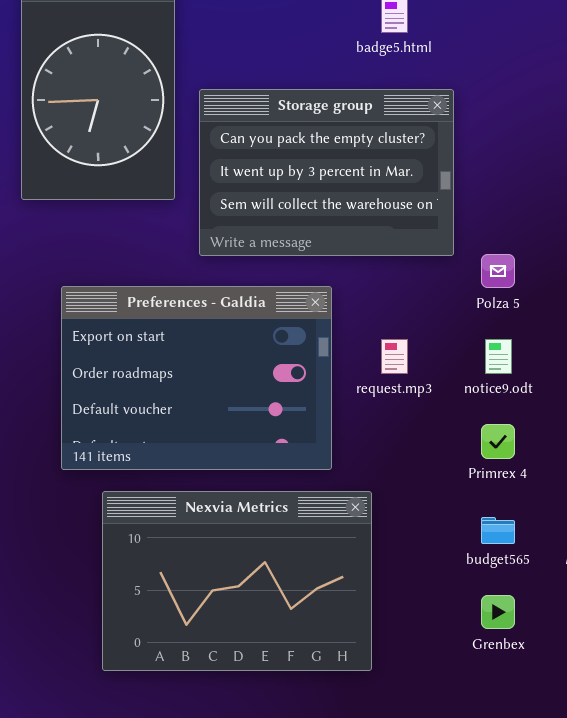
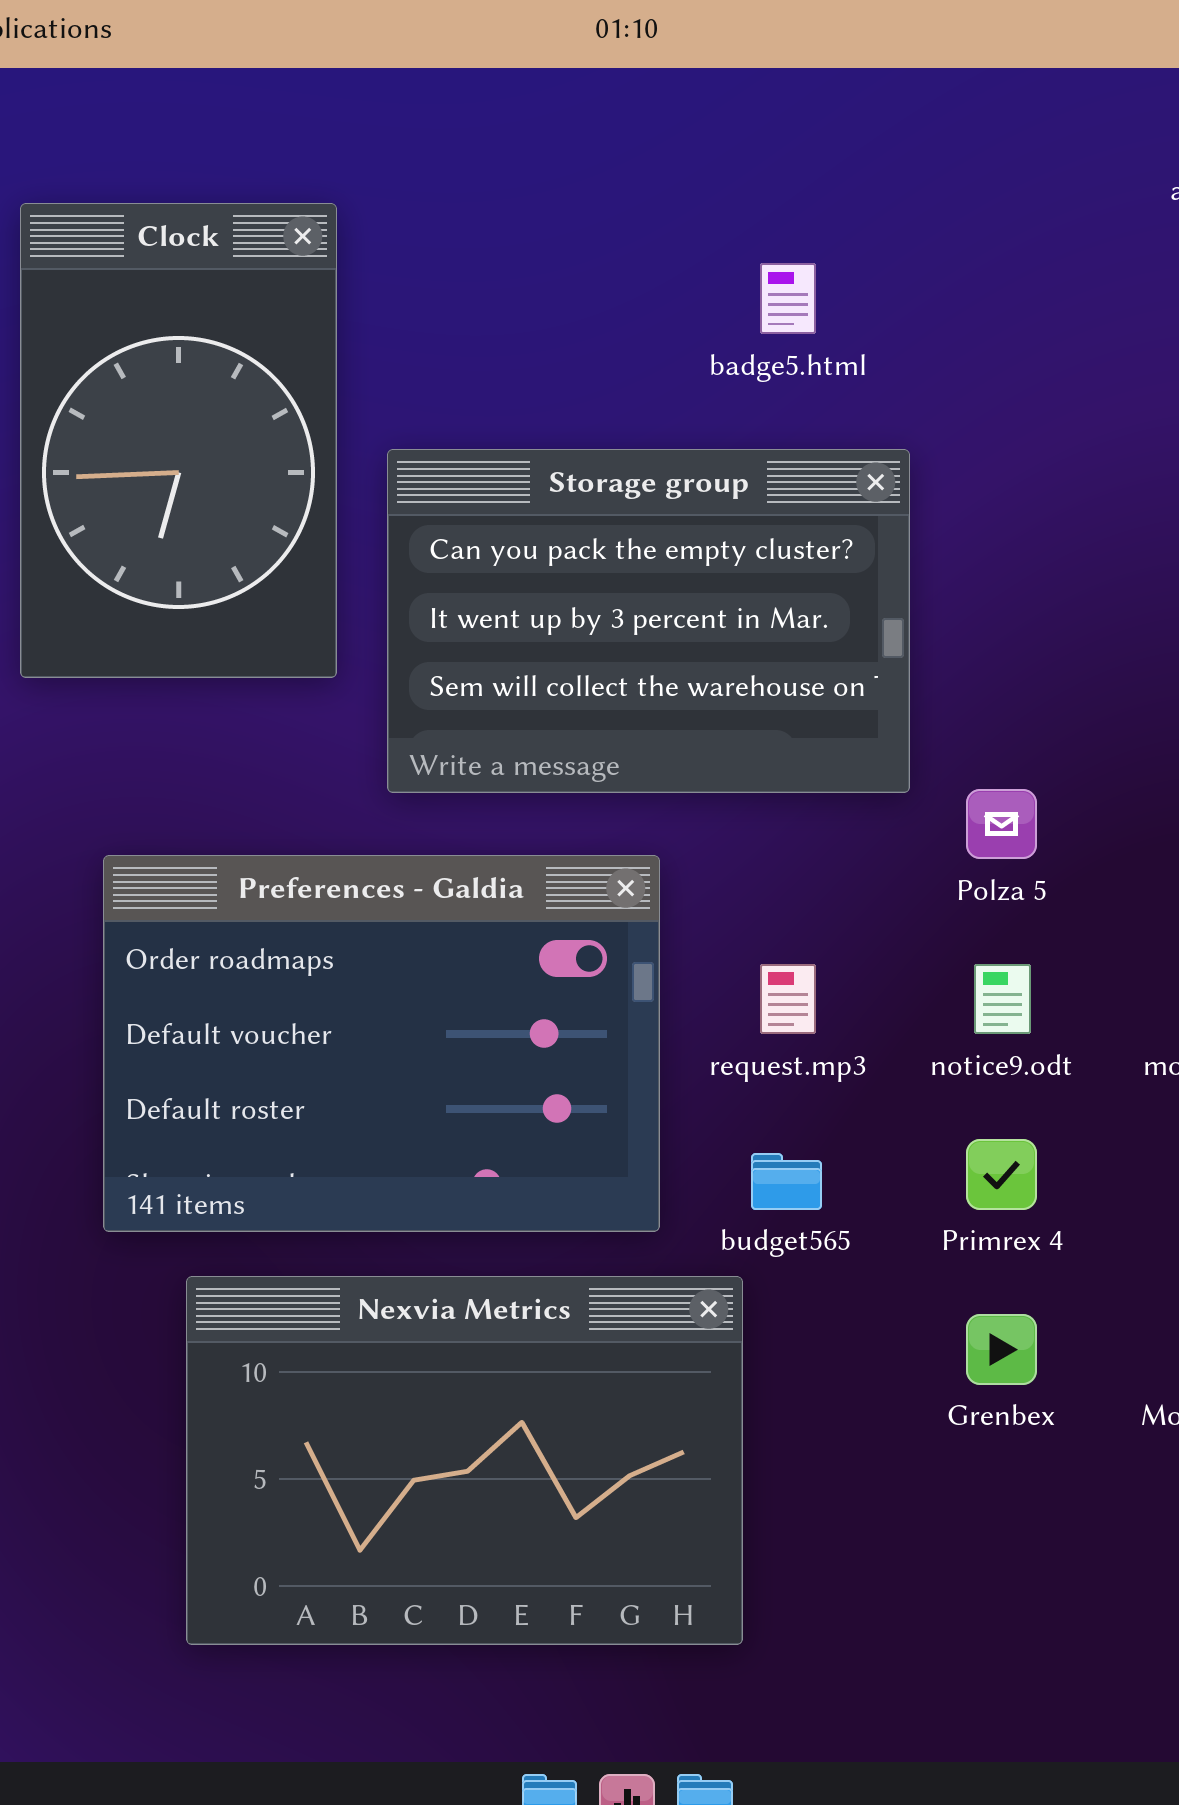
Preferences - Galdia: [61,286,332,470] -> [103,855,660,1232], scrolled down 1 row
budget565: [481,517,515,544] -> [751,1153,822,1210], moved
Grenbex: [481,595,515,629] -> [966,1314,1037,1385], moved

